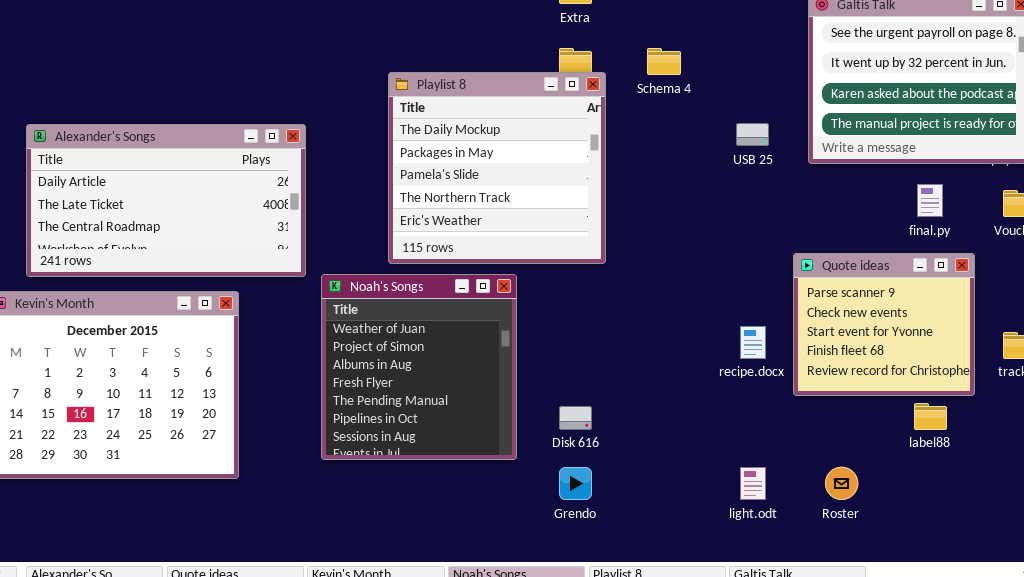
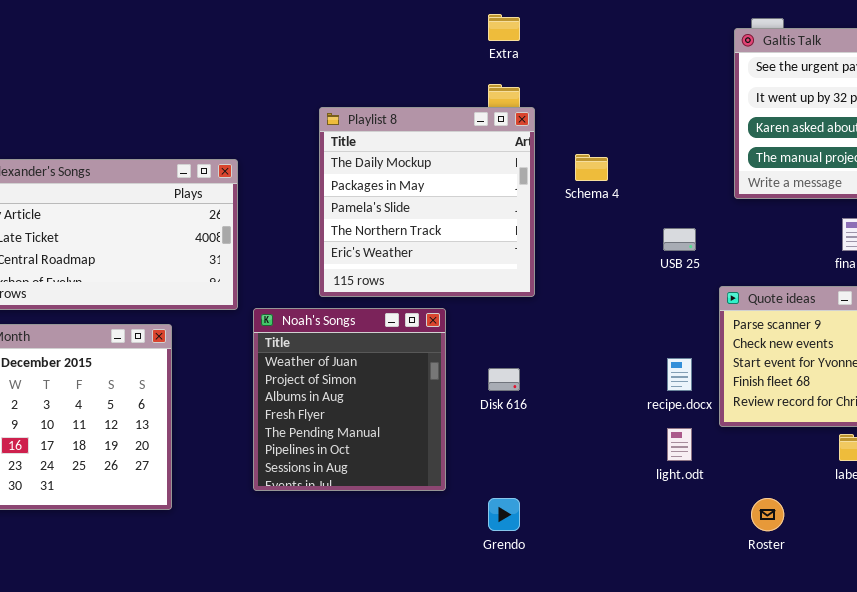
Schema 4: [647,48,681,75] -> [575,154,608,181], moved
USB 25: [736,123,769,146] -> [663,228,696,251], moved
Disk 616: [559,406,592,430] -> [488,368,520,391], moved
light.odt: [740,467,766,500] -> [667,428,692,461], moved

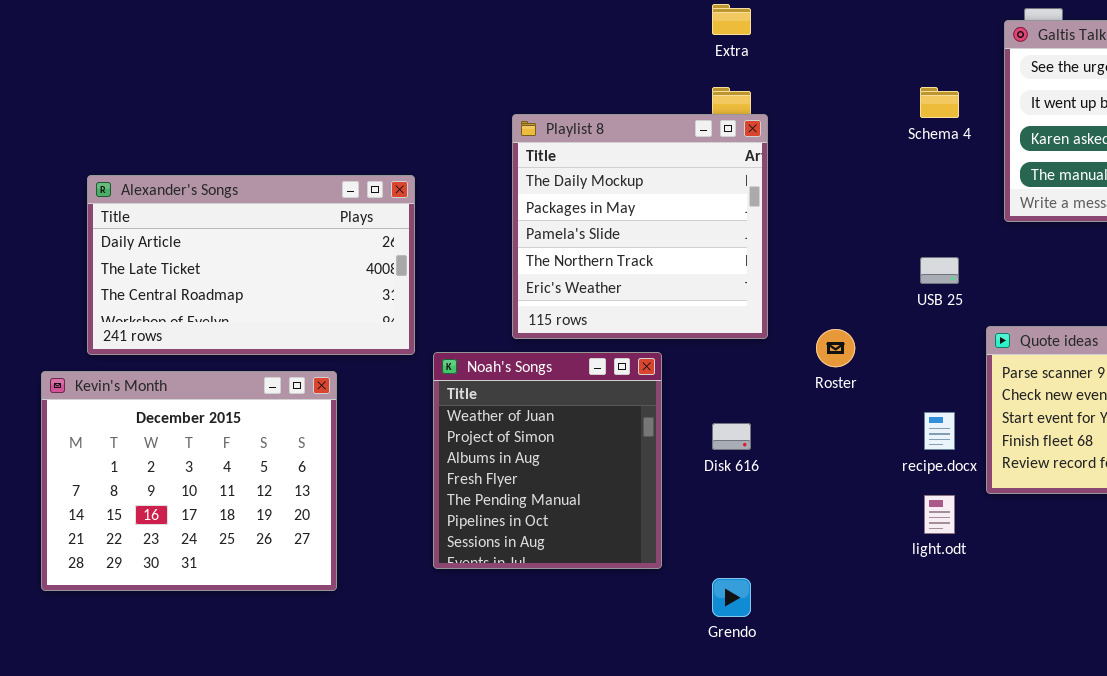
Schema 4: [575,154,608,181] -> [920,87,959,118], moved
Roster: [751,498,784,531] -> [816,329,855,367], moved

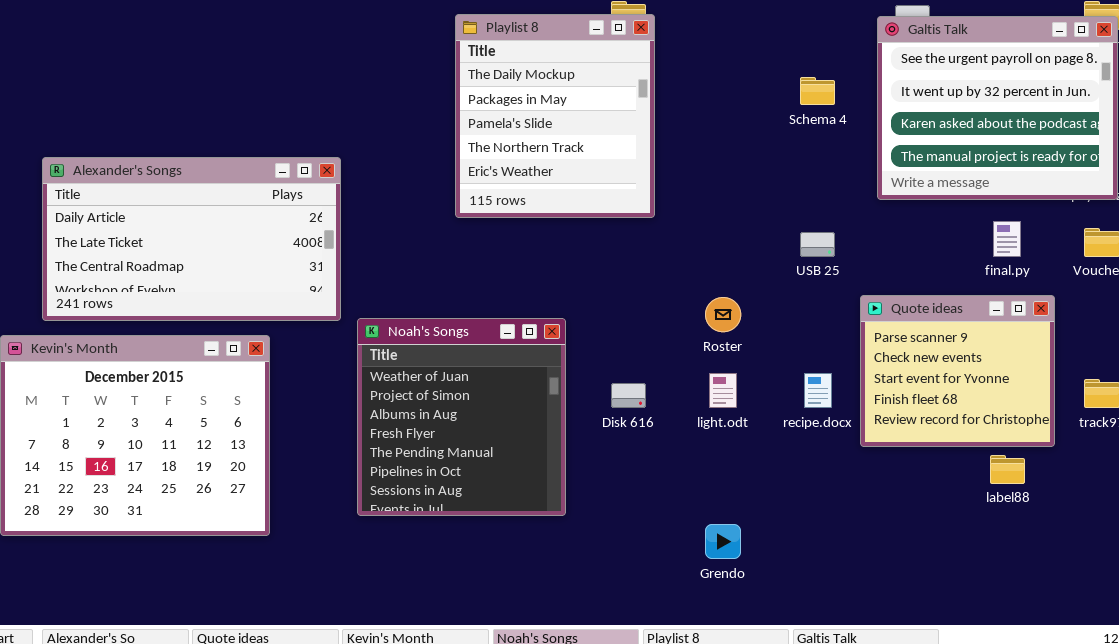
Playlist 8: [512,114,768,339] -> [455,14,655,218], moved, resized
light.odt: [924,495,955,534] -> [709,373,737,408], moved
Grendo: [712,578,751,617] -> [705,524,741,559], moved

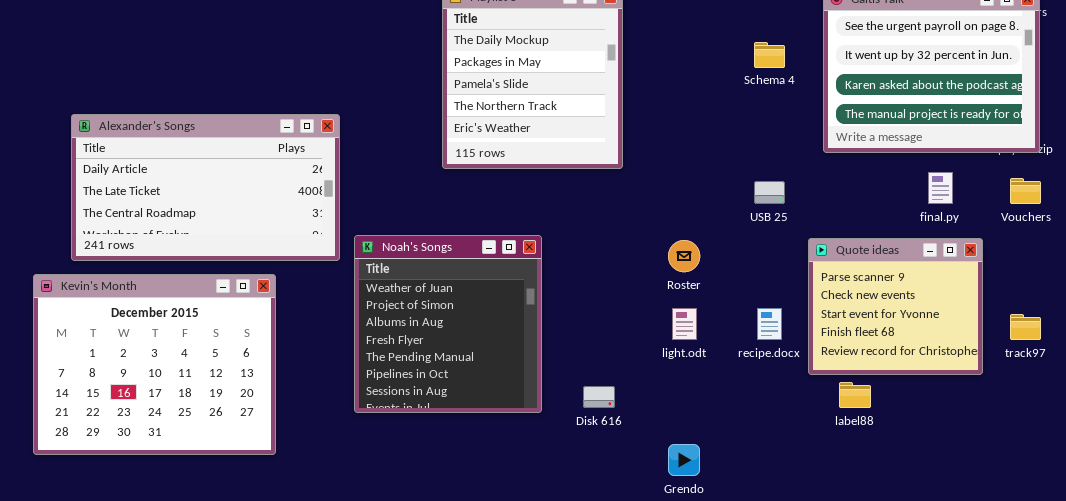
Noah's Songs: [357,318,566,516] -> [354,235,542,413], moved
Disk 616: [611,383,646,408] -> [583,386,615,408], moved
label88: [990,455,1025,484] -> [839,382,871,408], moved

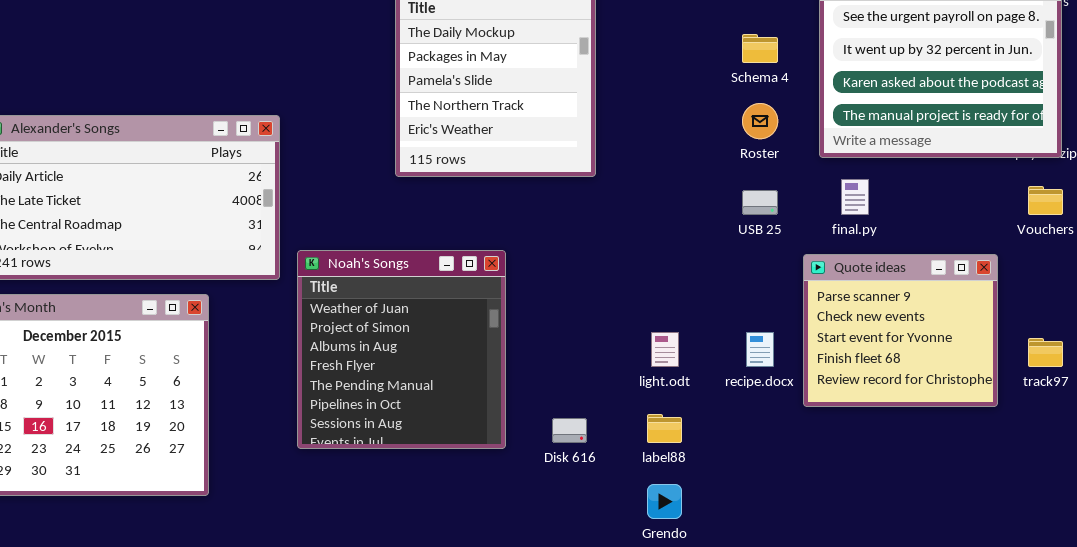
final.py: [928,172,953,204] -> [841,179,869,215], moved
Roster: [668,240,700,272] -> [742,103,778,139], moved
label88: [839,382,871,408] -> [647,414,682,443], moved

